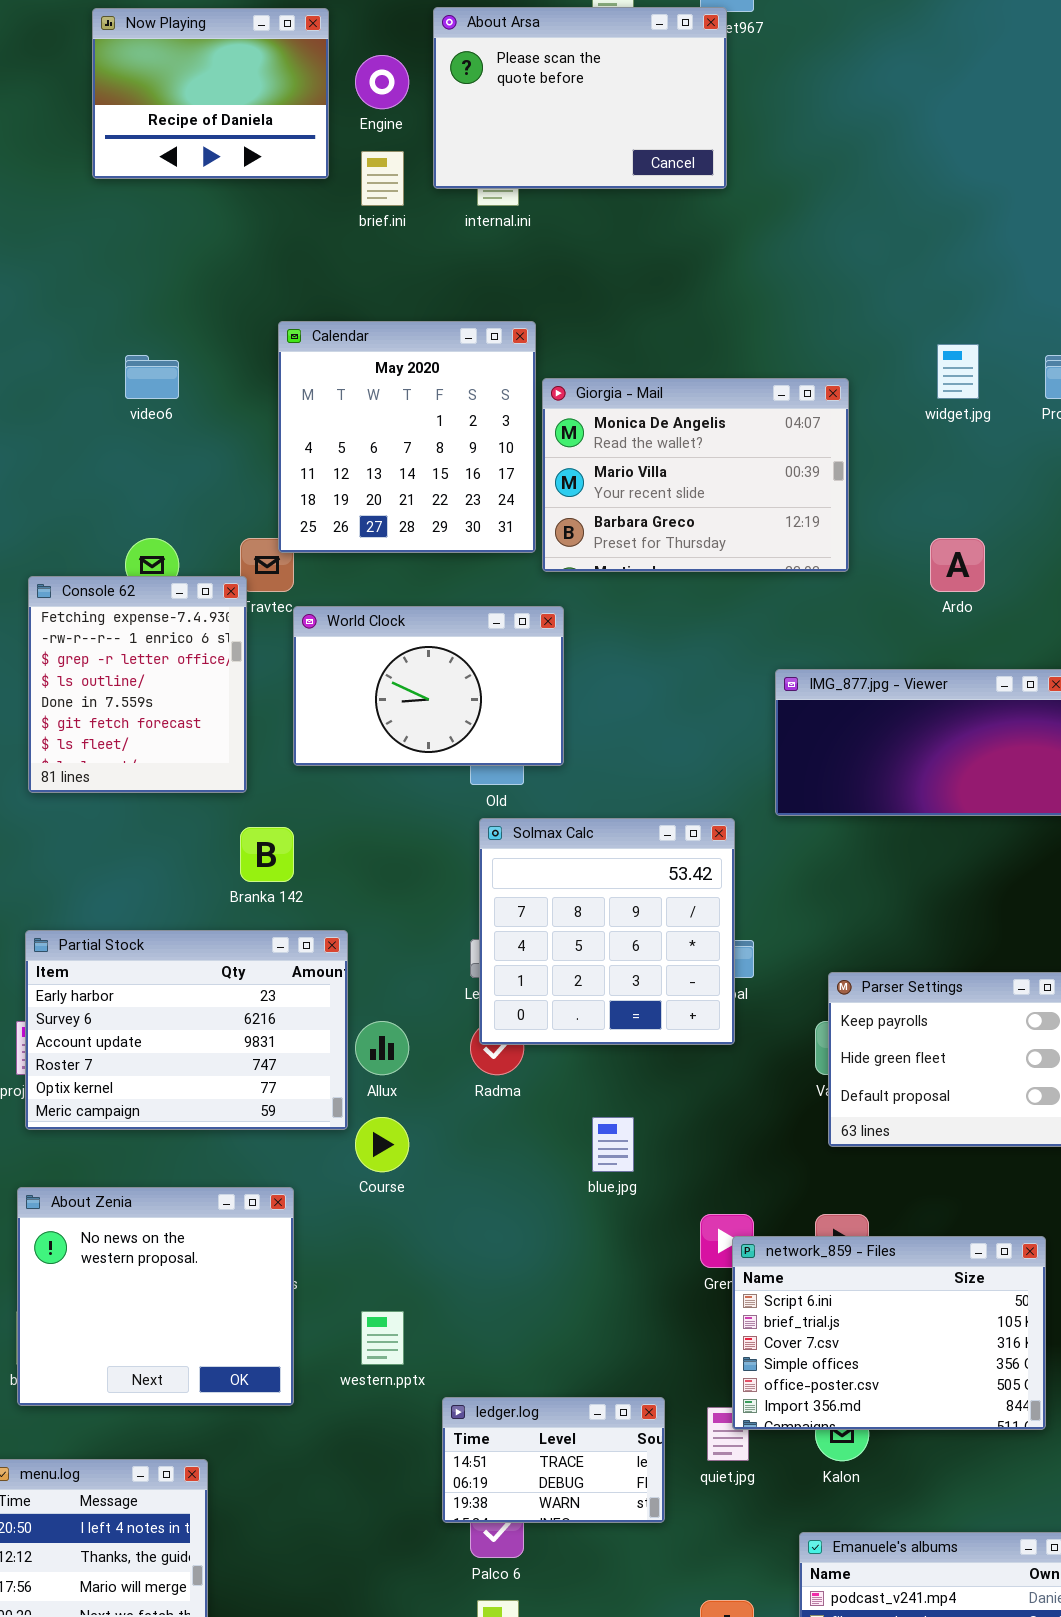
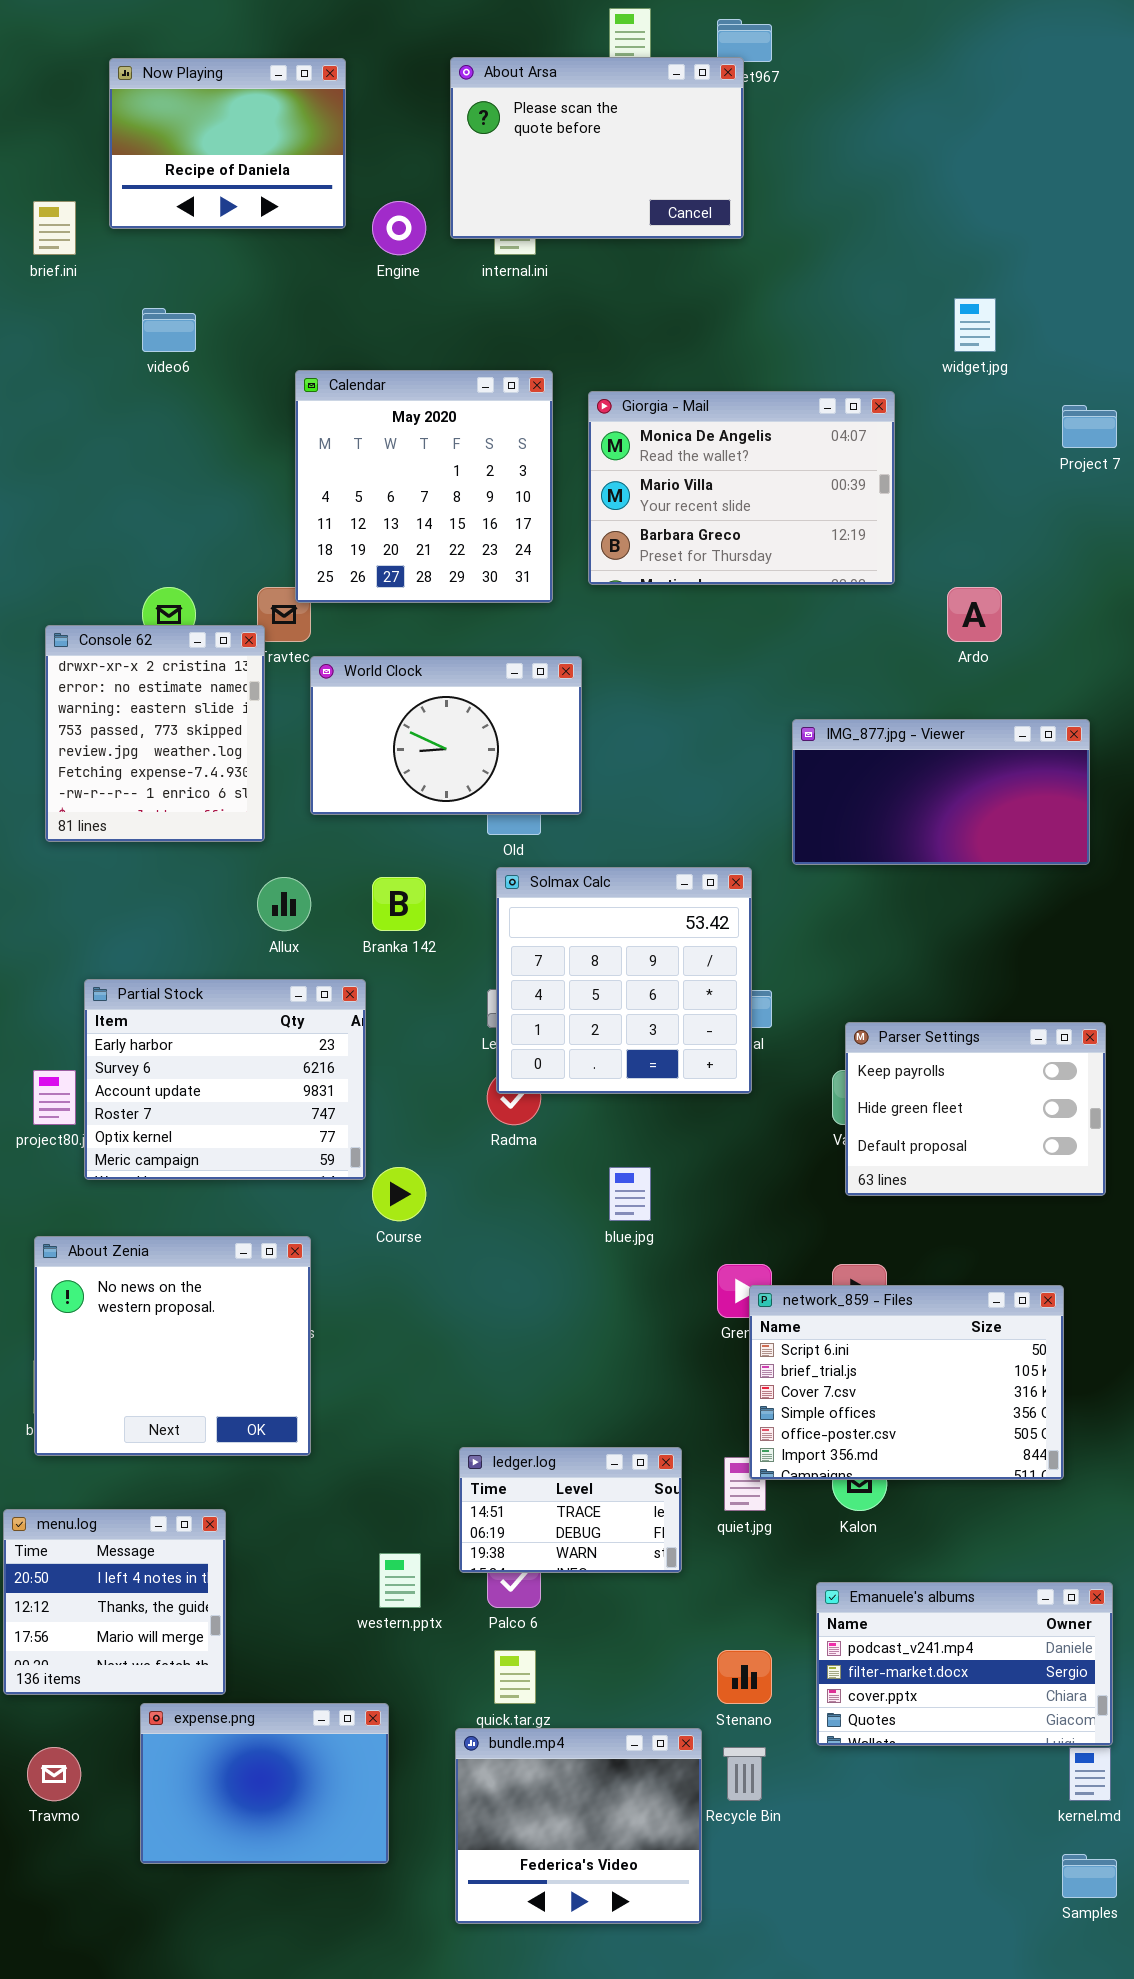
Engine: [355,55,409,109] -> [372,201,426,255], moved
brief.ini: [361,151,404,206] -> [33,201,76,255], moved
widget.jpg: [937,344,979,399] -> [954,298,996,352], moved
video6: [125,355,179,399] -> [142,308,196,352], moved
Giorgia - Mail: [542,378,849,572] -> [588,391,895,585], moved
Console 62: [28,576,247,793] -> [45,625,265,842], scrolled up 5 rows
Branka 142: [240,827,294,882] -> [372,877,426,931], moved
Partial Stock: [25,930,348,1130] -> [84,979,366,1180], resized
Allux: [355,1021,409,1075] -> [257,877,311,931], moved
western.pptx: [361,1311,404,1365] -> [379,1553,421,1608], moved

